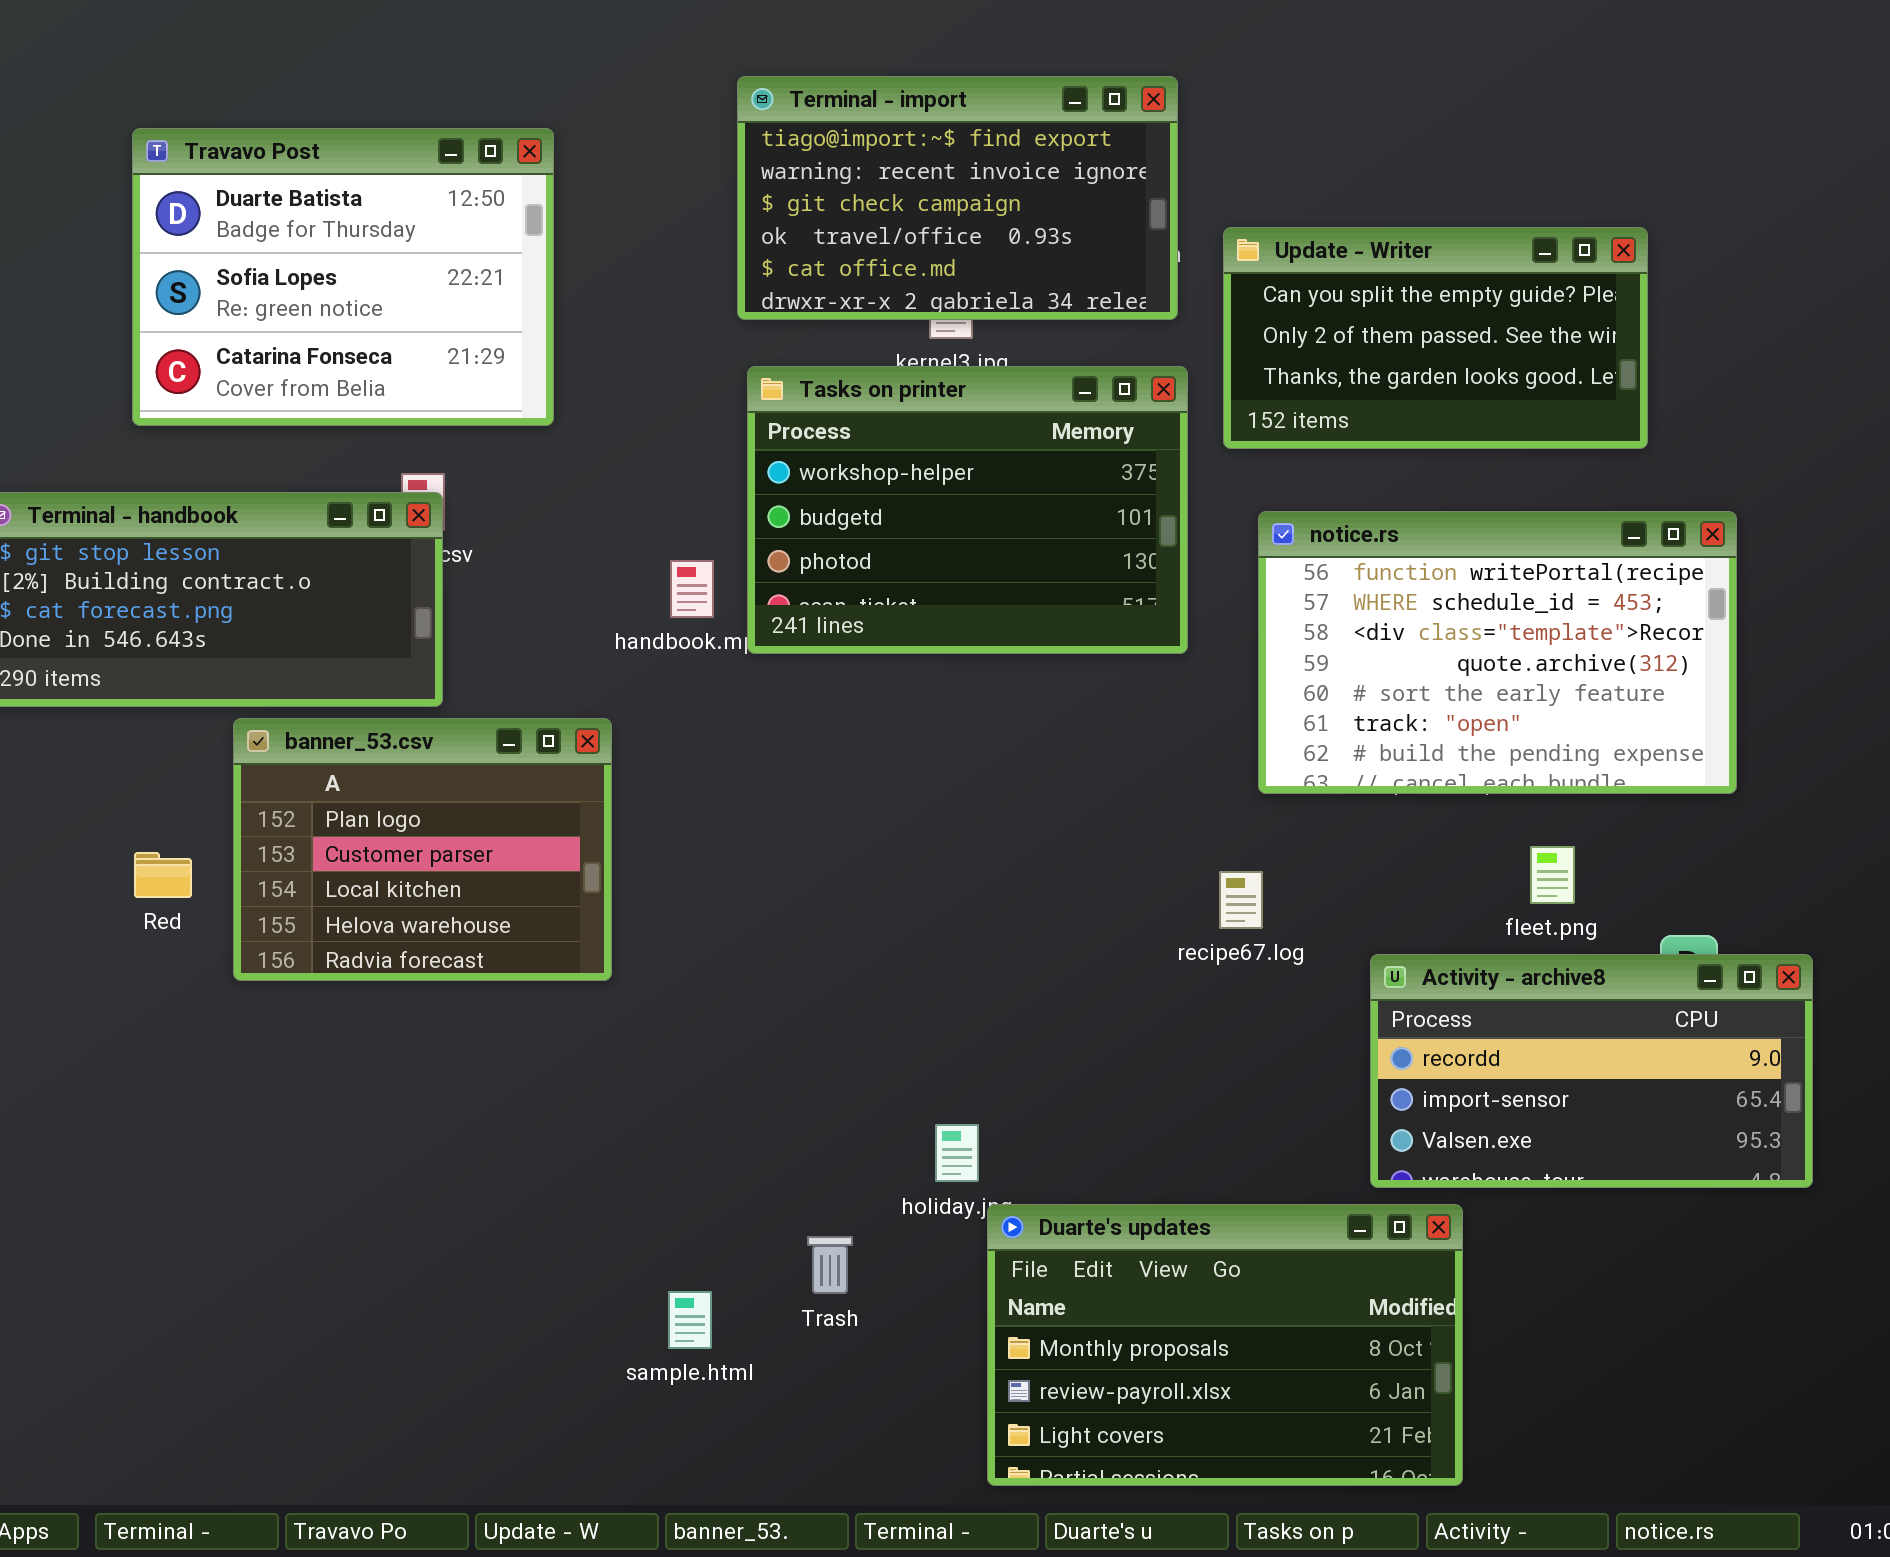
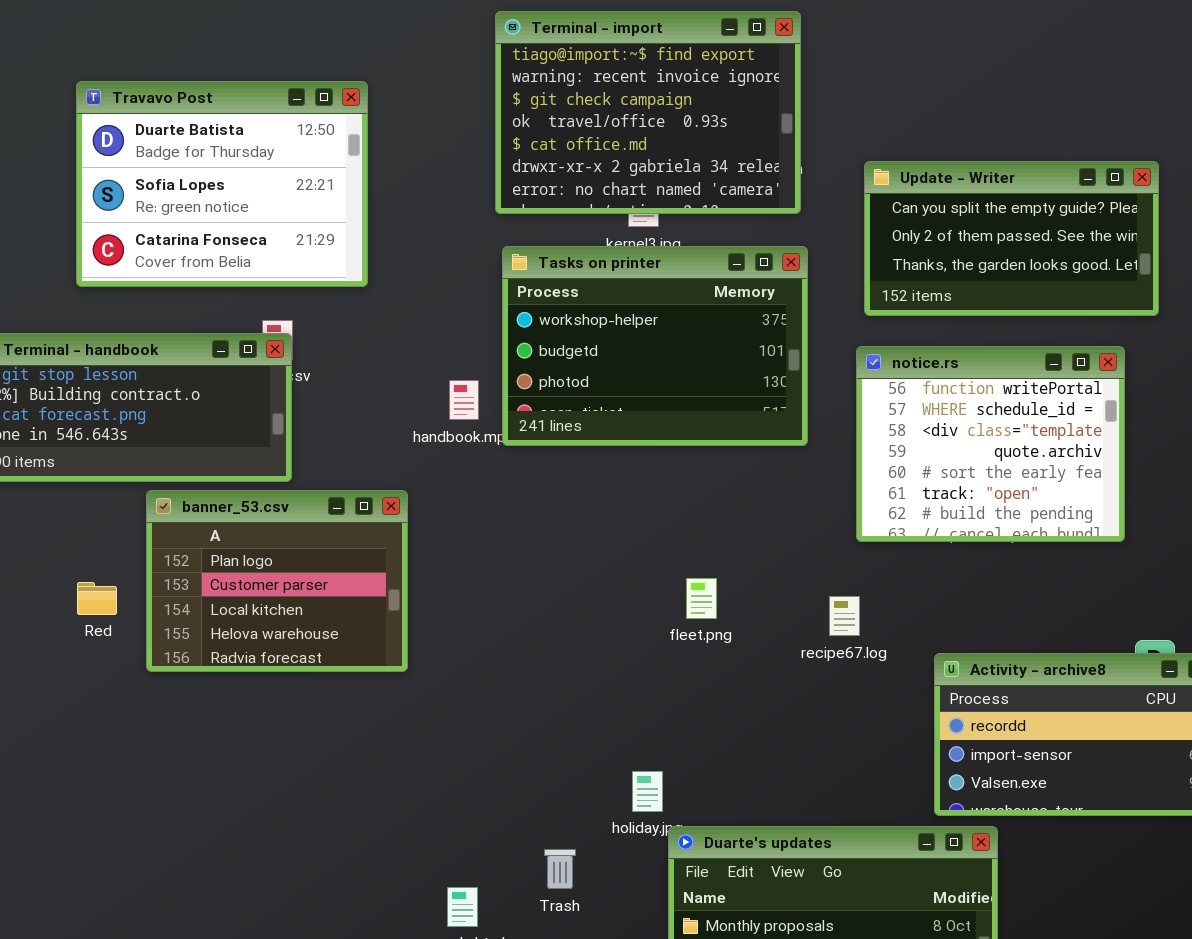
Terminal - import: [737,76,1178,320] -> [495,11,801,214], resized
Update - Writer: [1223,227,1648,449] -> [864,161,1159,316], moved
notice.rs: [1258,511,1737,794] -> [856,346,1125,542], resized
fleet.png: [1530,846,1575,904] -> [686,578,717,619], moved

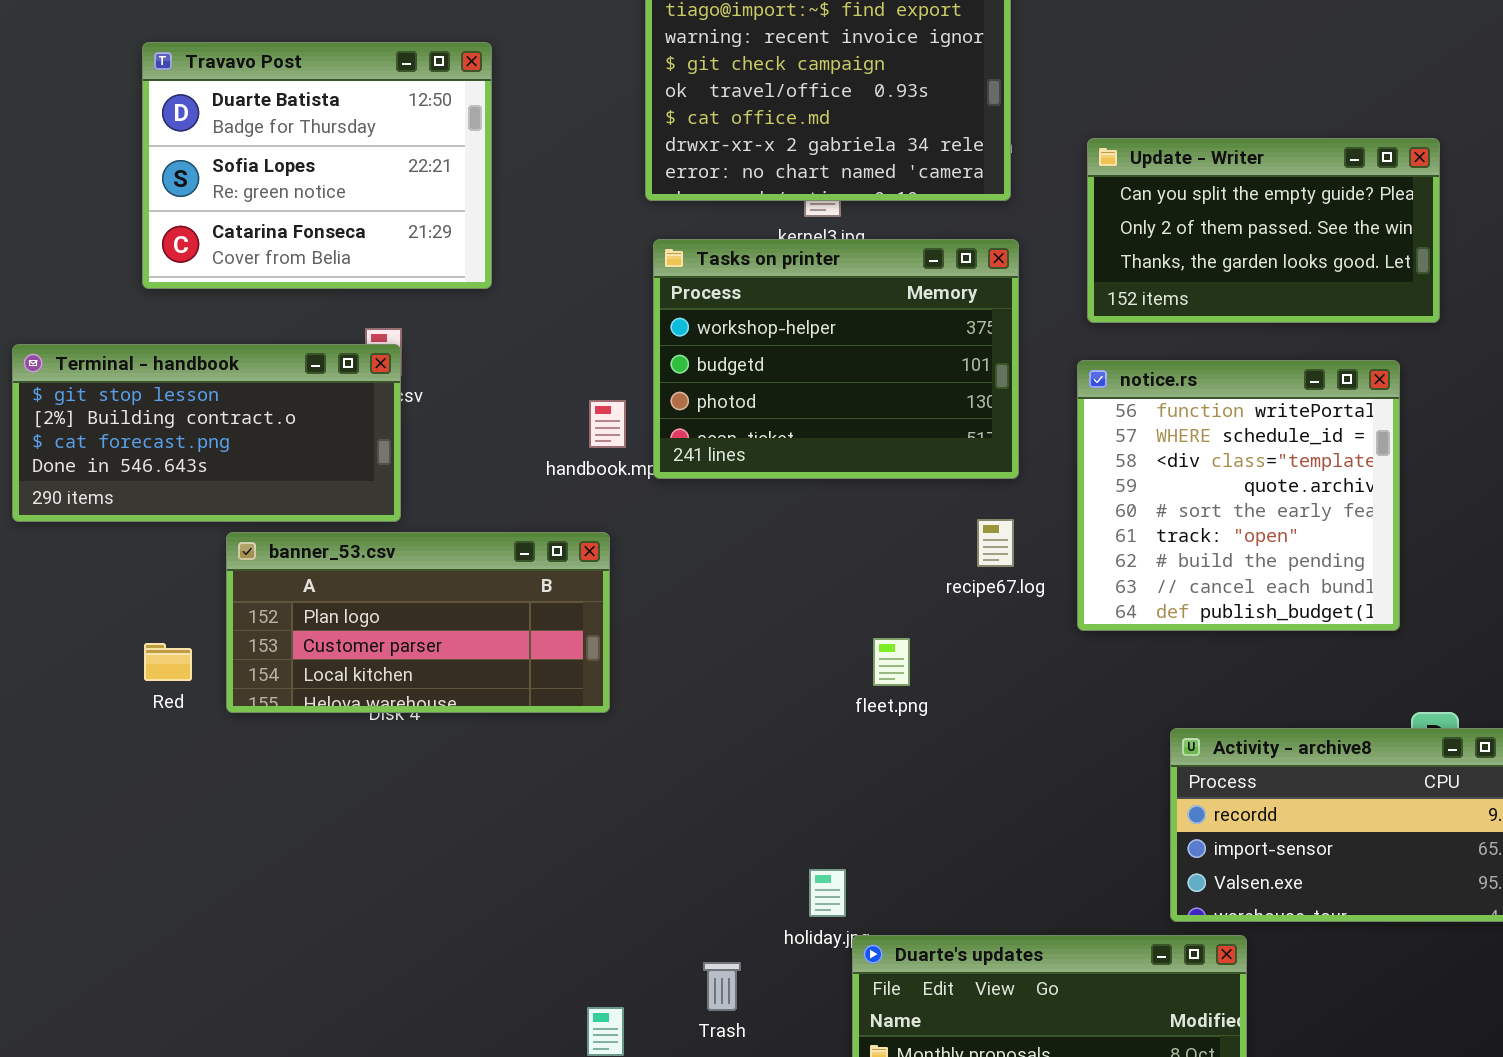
notice.rs: [856,346,1125,542] -> [1077,360,1400,631], resized
banner_53.csv: [146,490,408,672] -> [226,532,610,713], resized
recipe67.log: [829,596,860,636] -> [977,519,1014,567], moved

